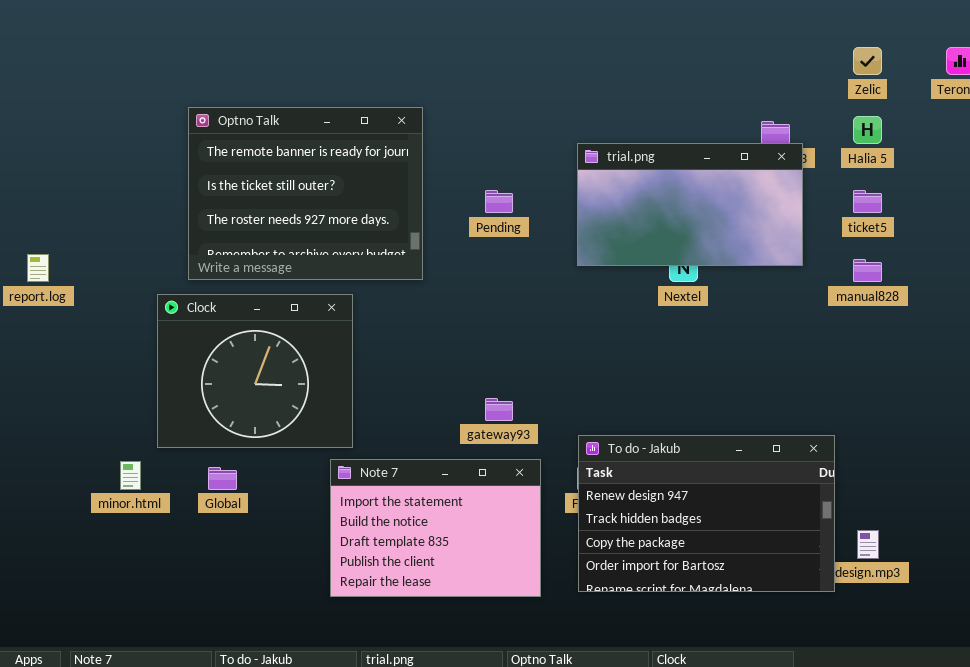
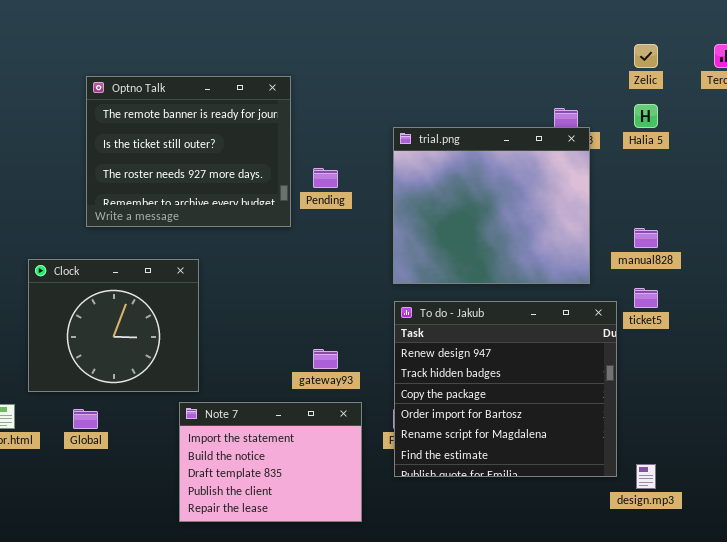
Optno Talk: [188,107,423,280] -> [86,76,291,227], moved
trial.png: [577,143,803,266] -> [393,127,590,284], resized
ticket5: [853,190,882,213] -> [634,288,658,308], moved
To do - Jakub: [578,435,835,592] -> [394,301,617,477], moved, resized

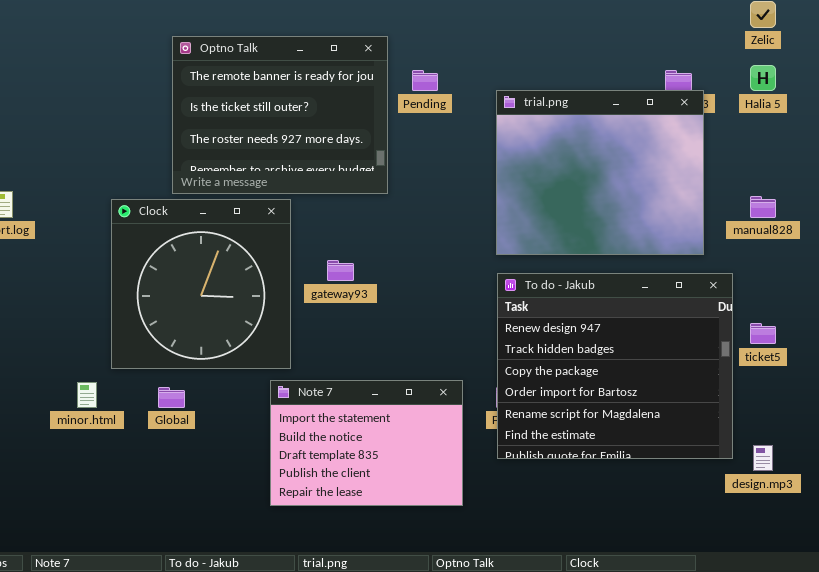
Pending: [313,168,338,188] -> [412,70,438,91], moved
Clock: [28,259,199,392] -> [111,199,291,369], resized
ticket5: [634,288,658,308] -> [750,323,776,344], moved
gateway93: [313,349,338,369] -> [327,260,354,281], moved

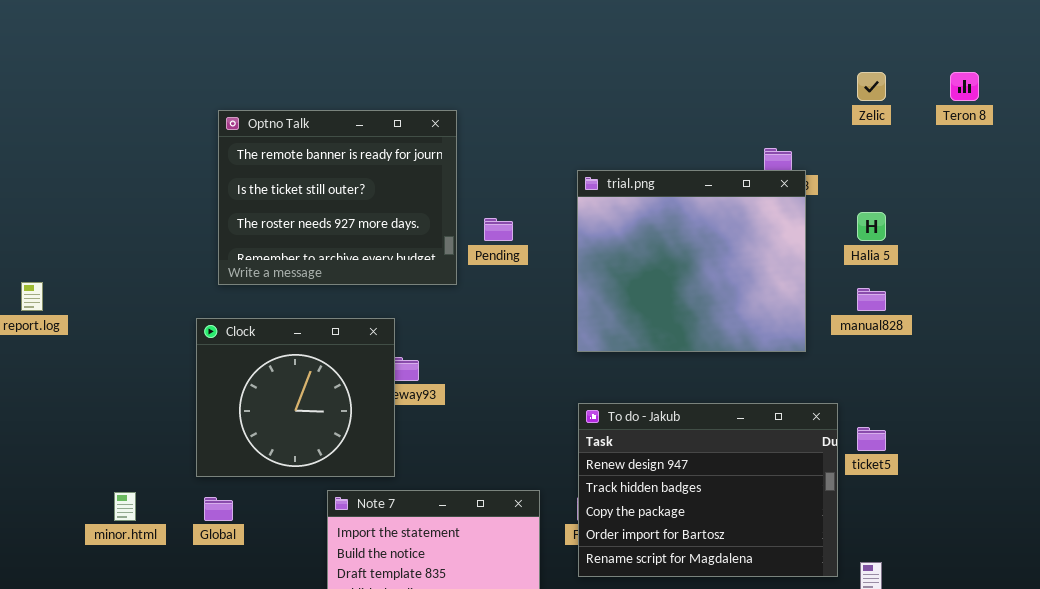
Halia 5: [750,65,776,91] -> [857,212,886,241], moved
Pending: [412,70,438,91] -> [484,218,513,241], moved
Clock: [111,199,291,369] -> [196,318,395,477], moved, resized
To do - Jakub: [497,273,733,459] -> [578,403,838,577], resized

